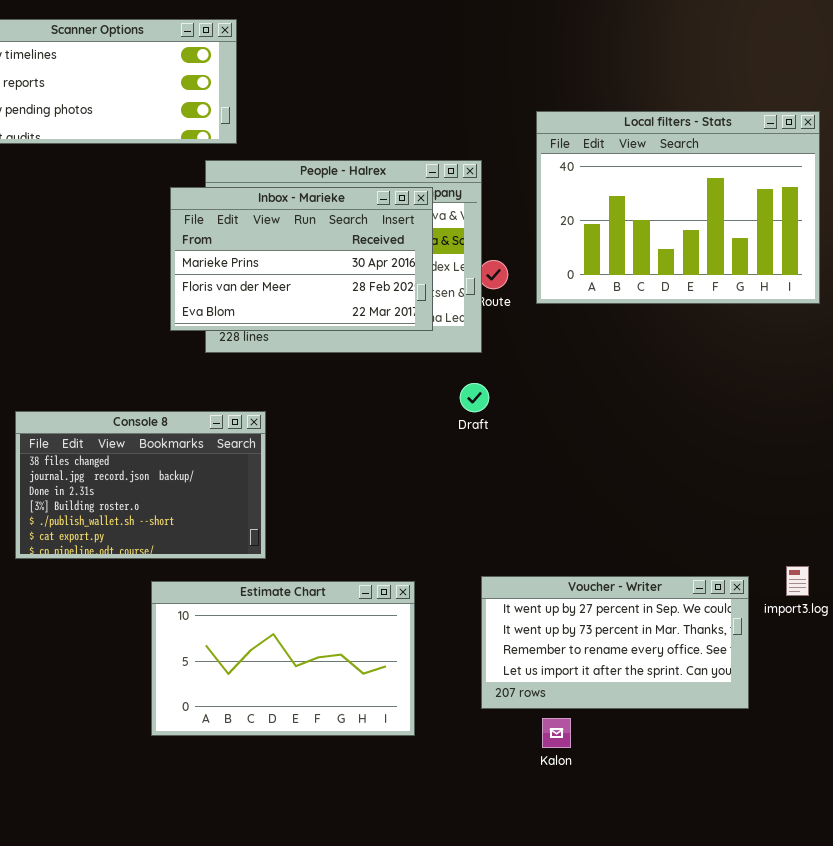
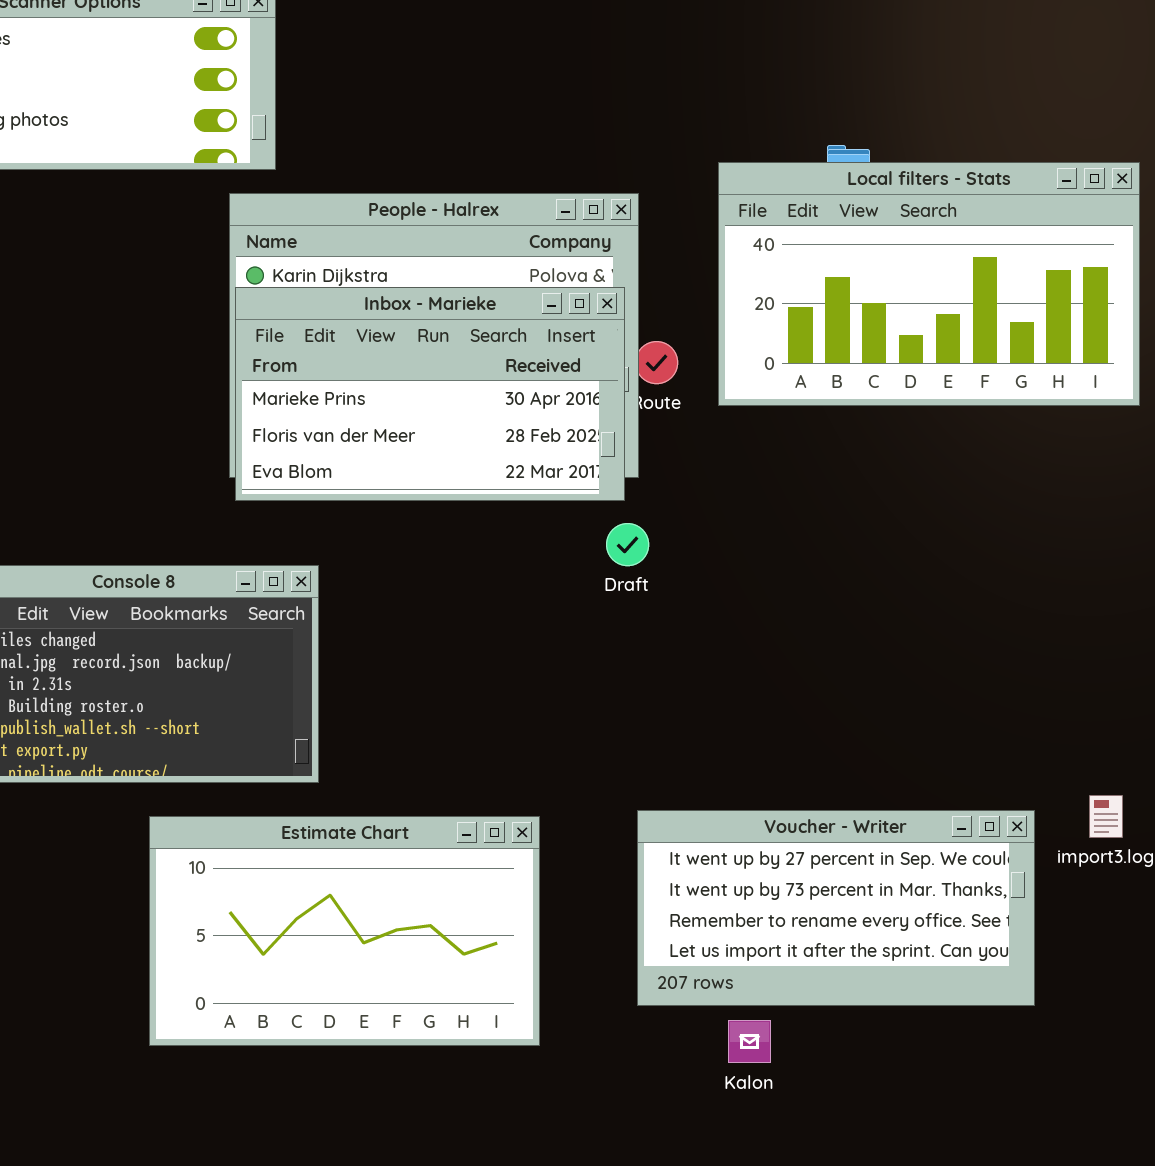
Local filters - Stats: [536,111,820,304] -> [718,162,1140,406], resized
Inbox - Marieke: [170,187,433,331] -> [235,287,625,501], moved

